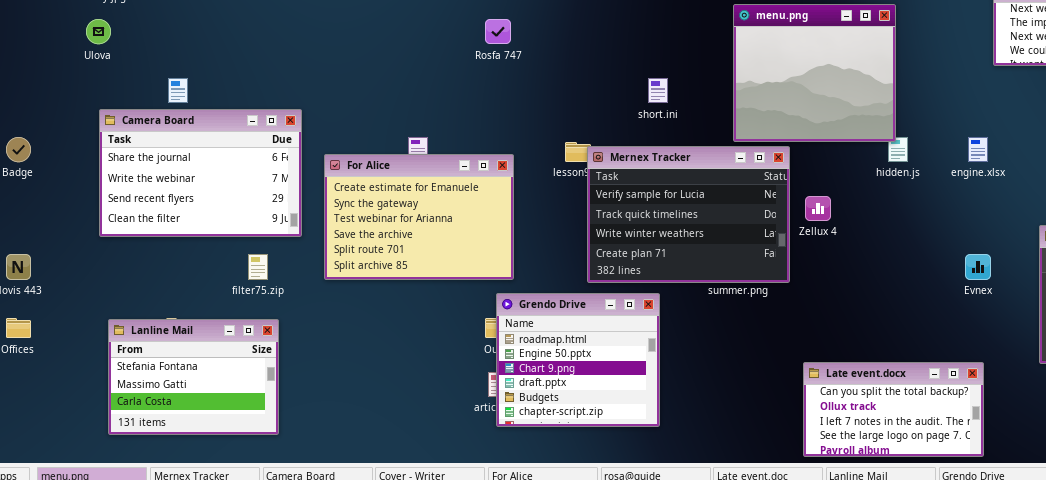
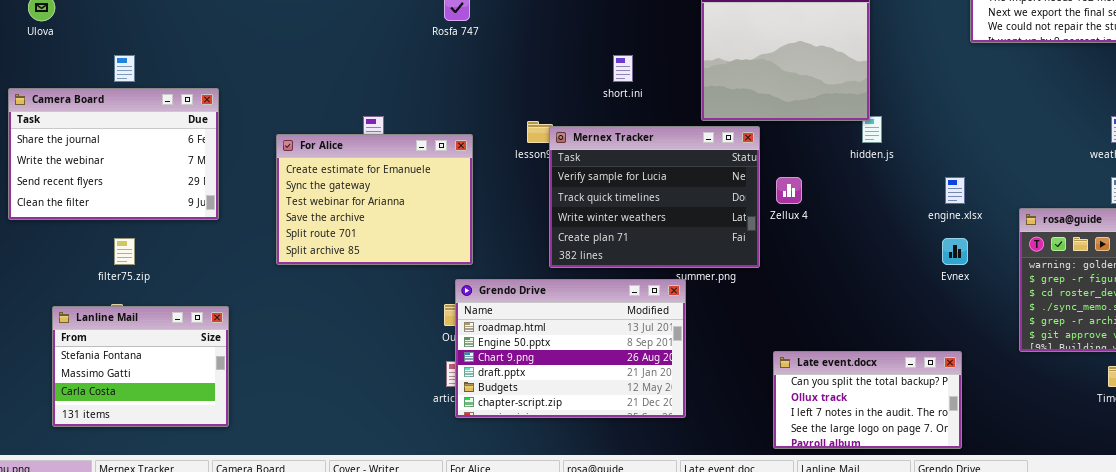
Camera Board: [99,109,302,237] -> [8,88,219,220], moved
engine.xlsx: [968,137,988,162] -> [945,177,965,204], moved
filter75.zip: [248,254,268,280] -> [114,238,135,265], moved
Grendo Drive: [496,293,660,427] -> [455,279,686,418], resized

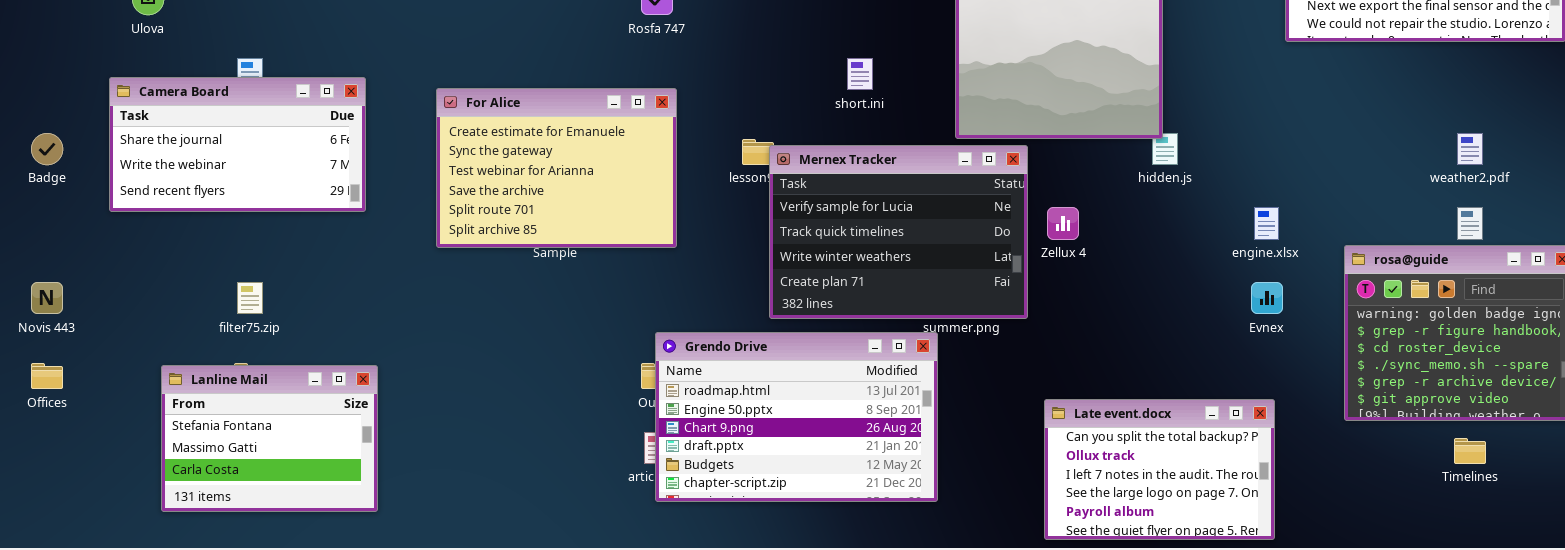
Camera Board: [8,88,219,220] -> [109,77,366,212], moved, resized
For Alice: [276,134,473,265] -> [436,88,677,248], moved
Late event.docx: [773,351,962,449] -> [1044,399,1275,540], resized

